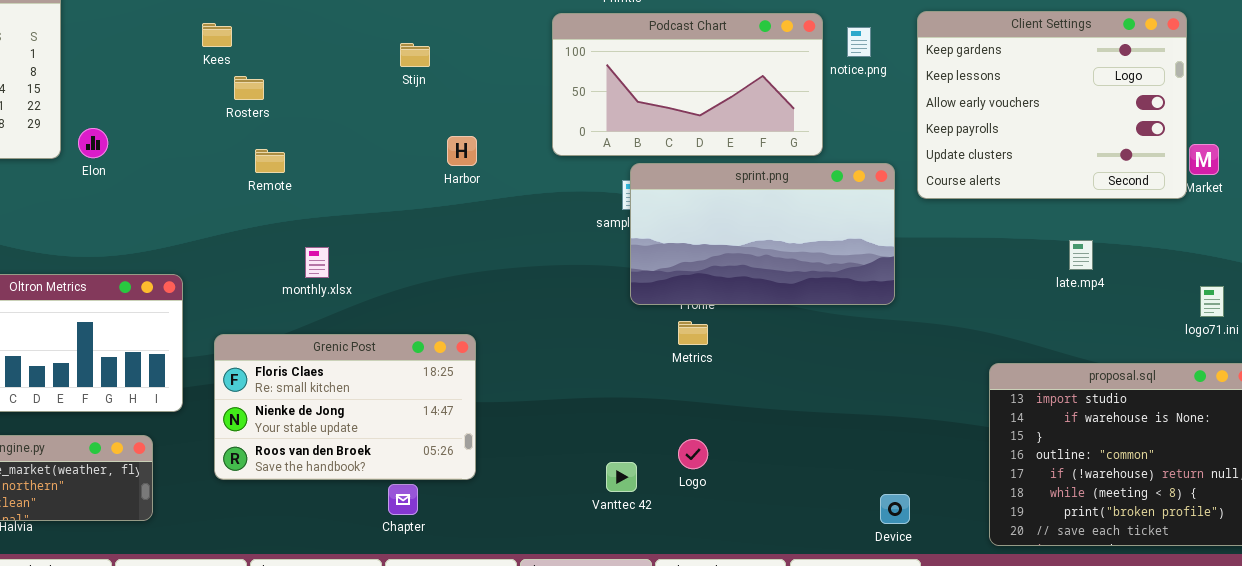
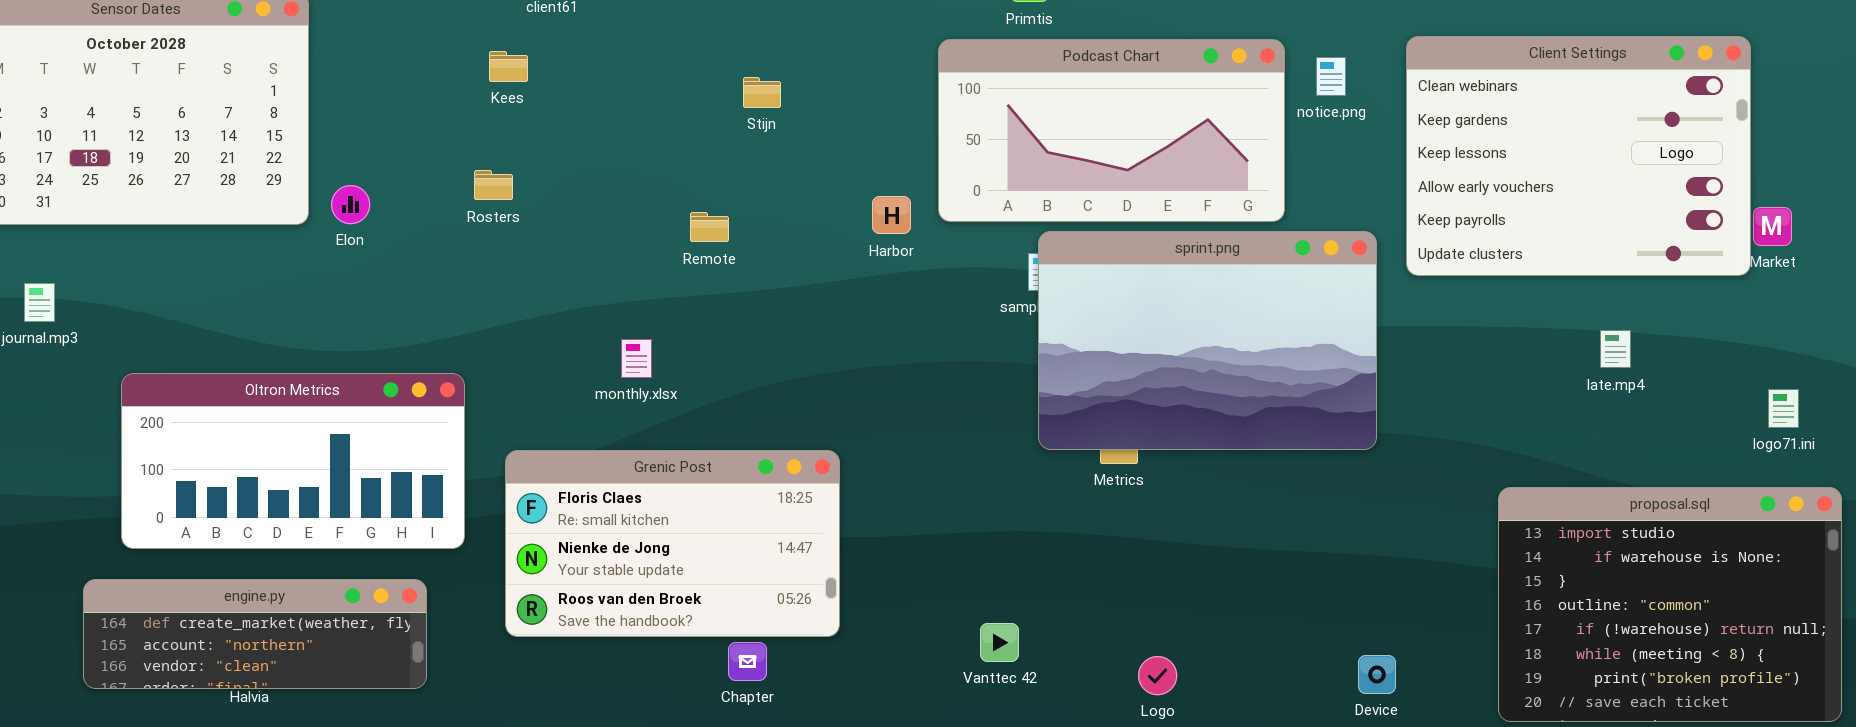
Client Settings: [917,11,1187,199] -> [1406,36,1751,276], scrolled up 1 row
Rosters: [234,76,264,100] -> [474,170,513,200], moved
Harbor: [447,136,477,166] -> [872,196,911,234], moved
Remote: [255,149,285,173] -> [690,212,729,242], moved
sprint.png: [630,163,895,305] -> [1038,231,1377,450], resized
Logo: [678,439,708,469] -> [1138,656,1177,695], moved
Vanttec 42: [606,462,637,492] -> [980,623,1019,662], moved

